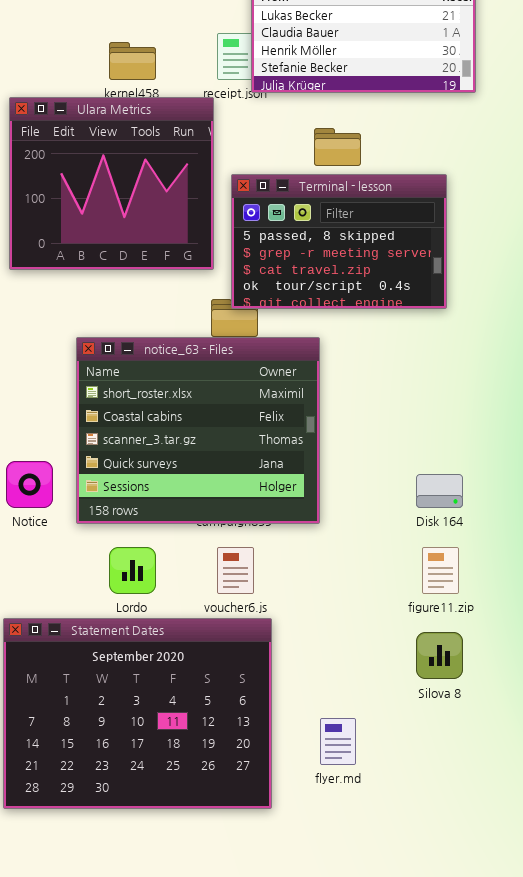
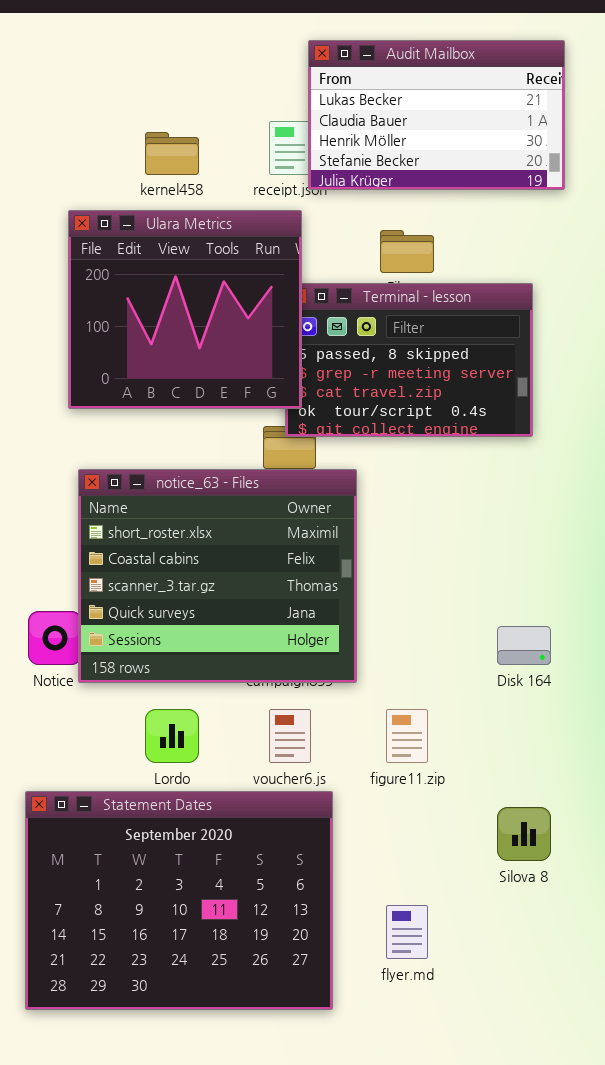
Ulara Metrics: [9,97,214,270] -> [68,210,302,409], moved
notice_63 - Files: [76,337,320,524] -> [78,469,357,683], moved
figure11.zip: [422,547,459,594] -> [386,709,428,763], moved

